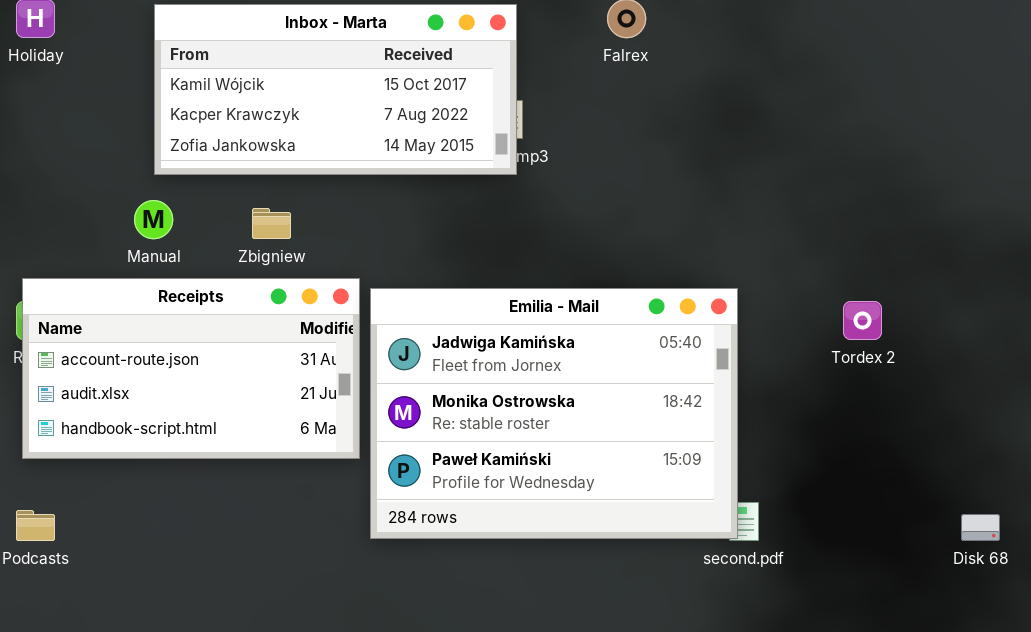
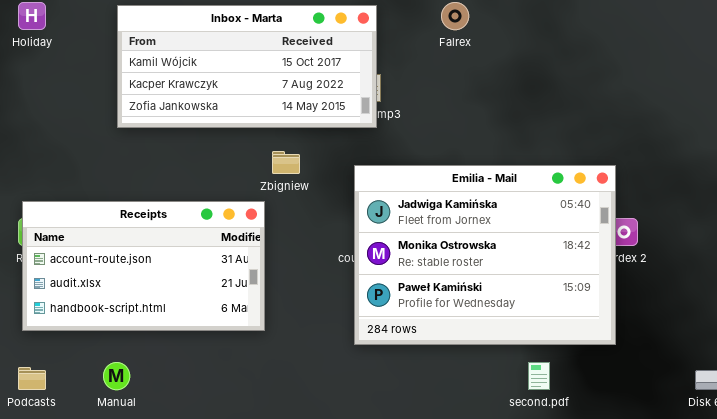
Manual: [134,200,173,239] -> [103,362,130,390], moved
Zbigniew: [252,208,291,239] -> [272,151,300,174], moved
Emilia - Mail: [370,288,738,539] -> [354,165,616,345], moved

